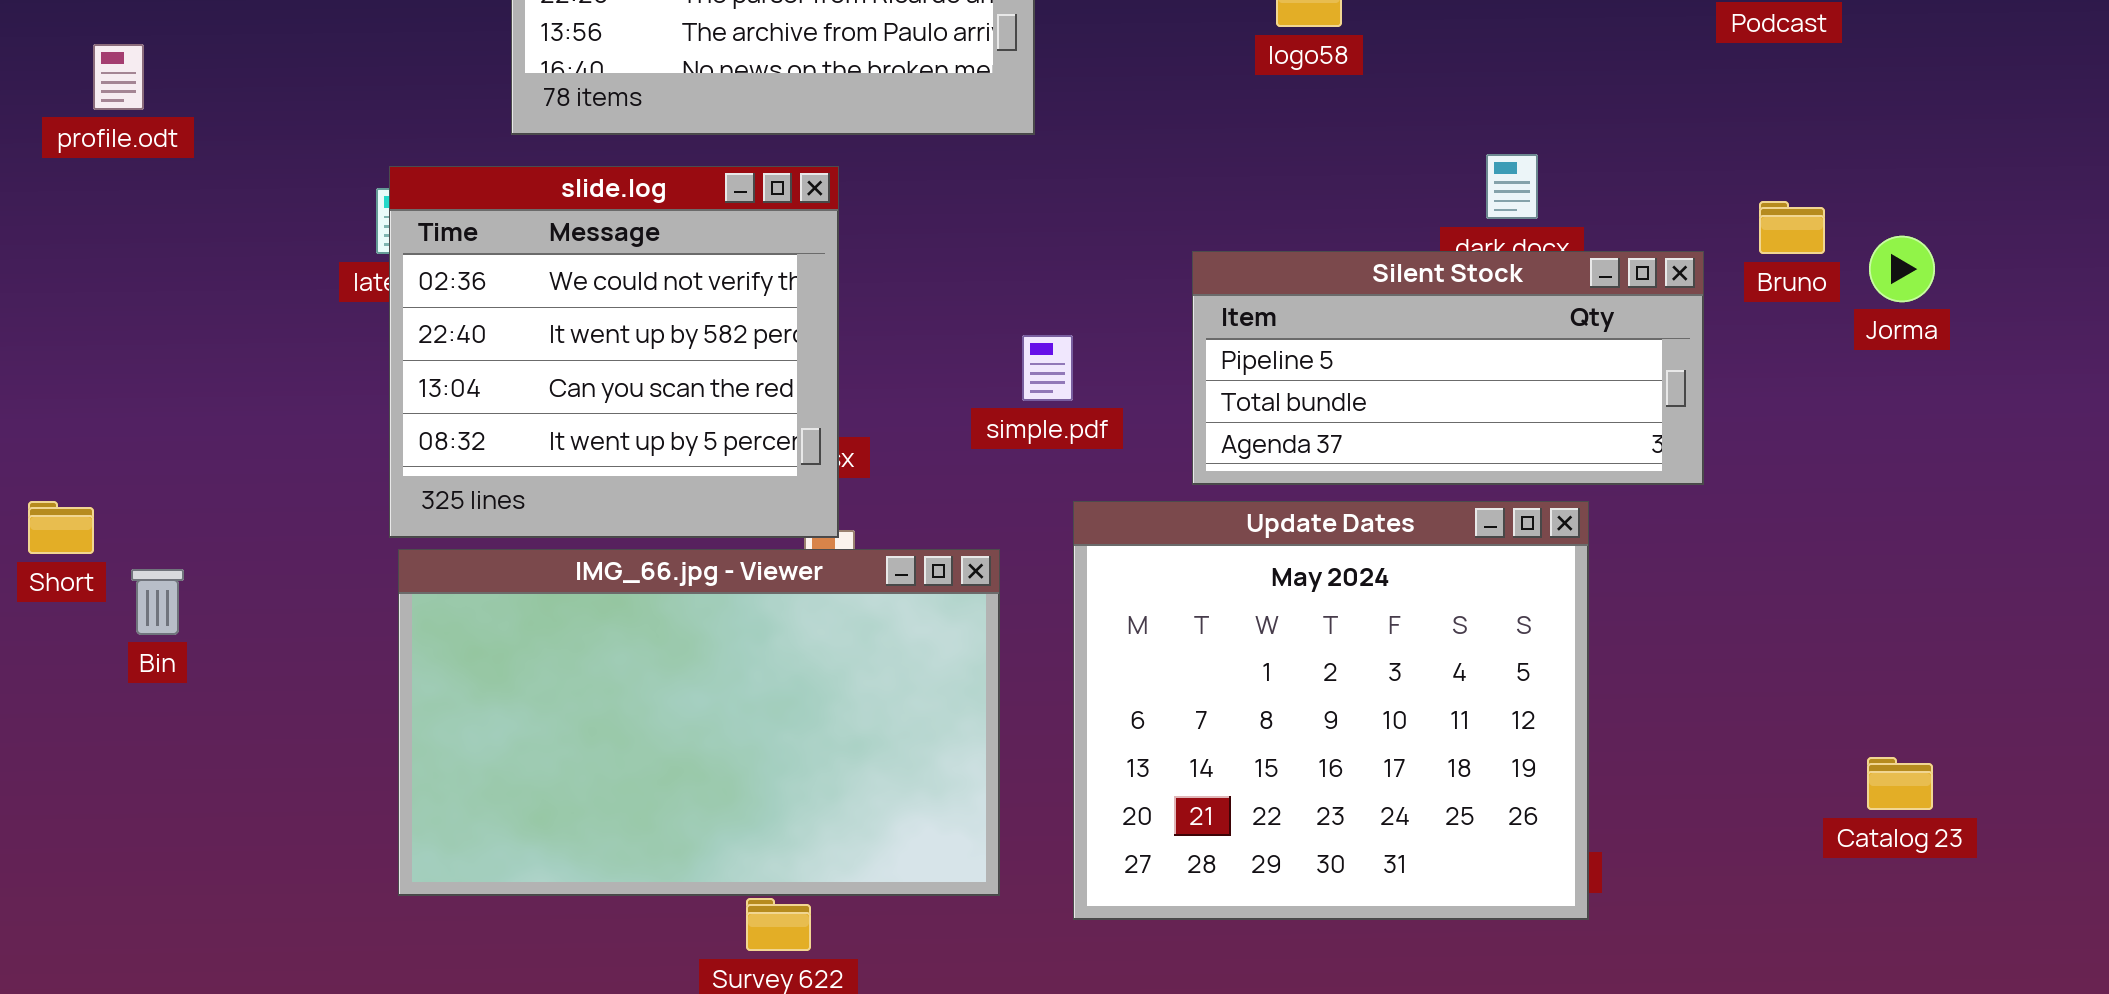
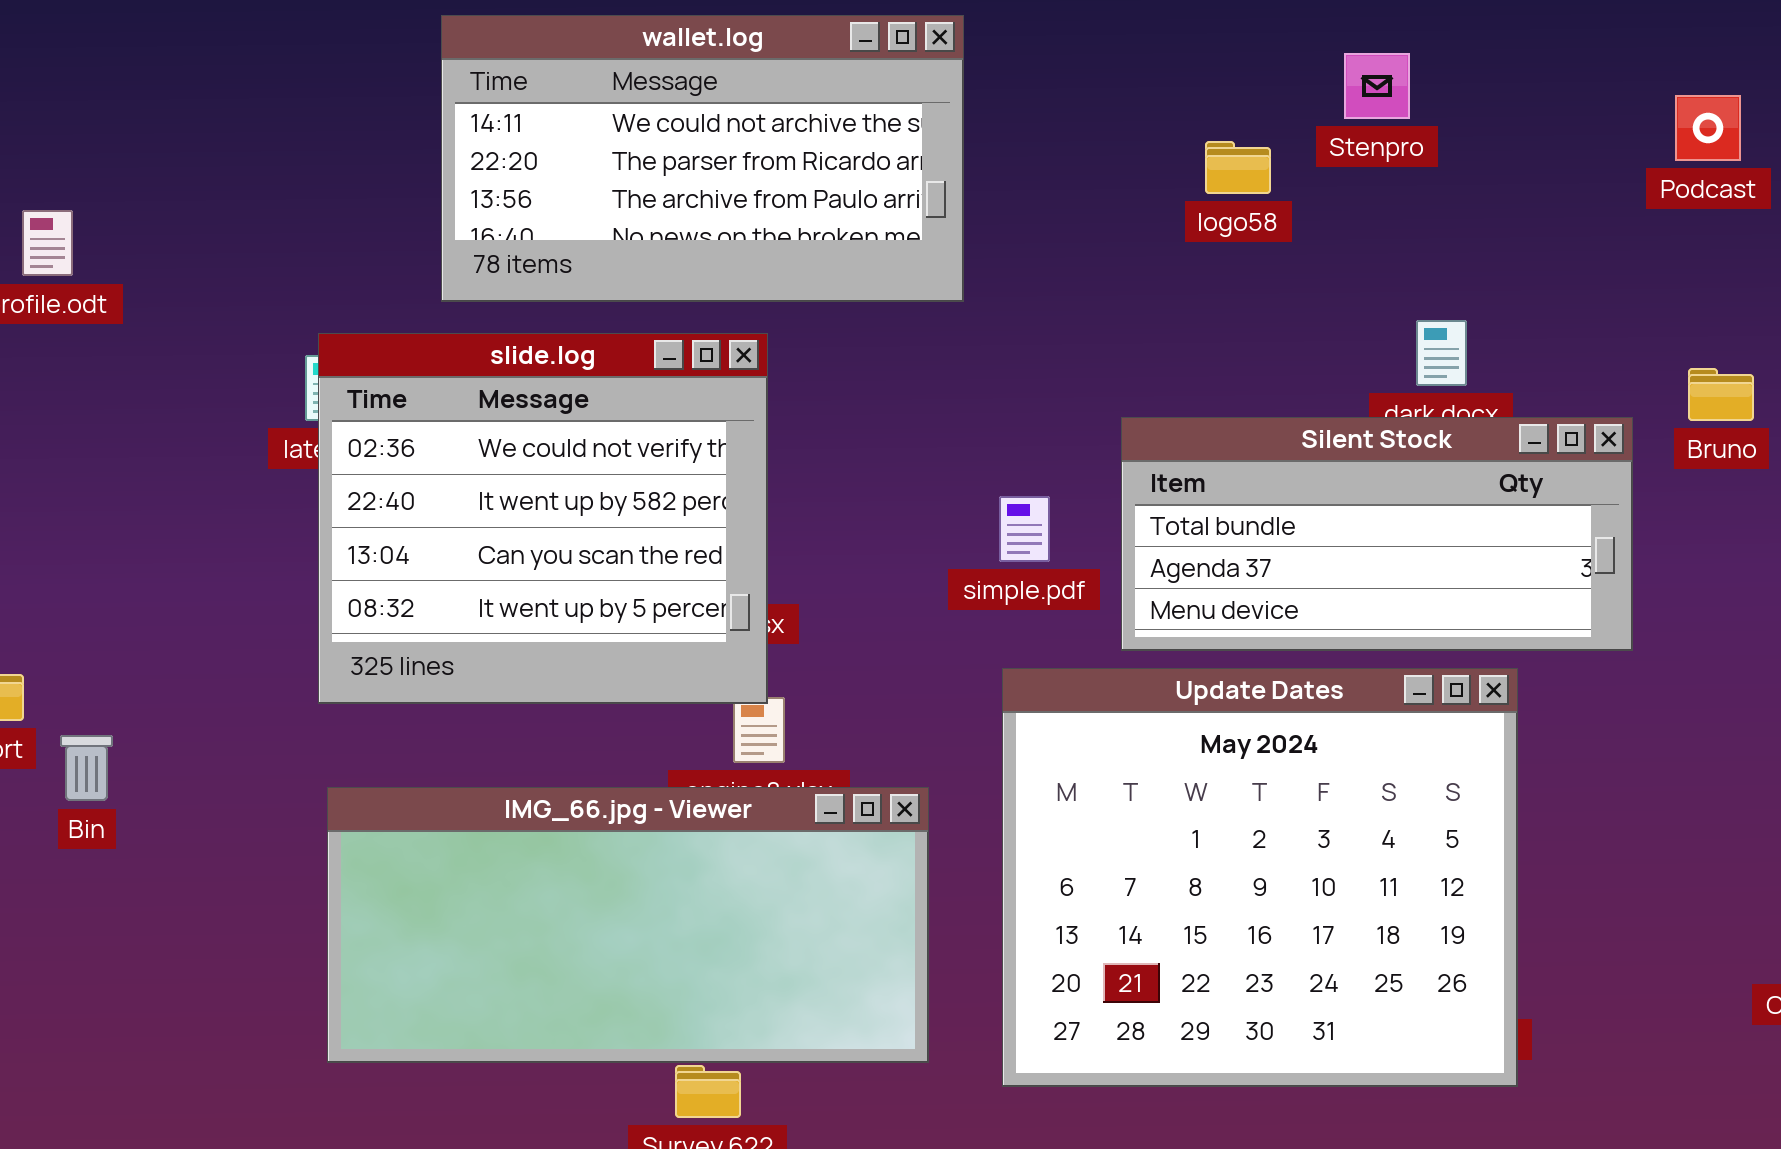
Silent Stock: [1192,251,1704,485] -> [1121,417,1633,651], scrolled down 1 row
simple.pdf: [1022,335,1073,401] -> [999,496,1050,562], moved
IMG_66.jpg - Viewer: [398,549,1000,896] -> [327,787,929,1063], resized

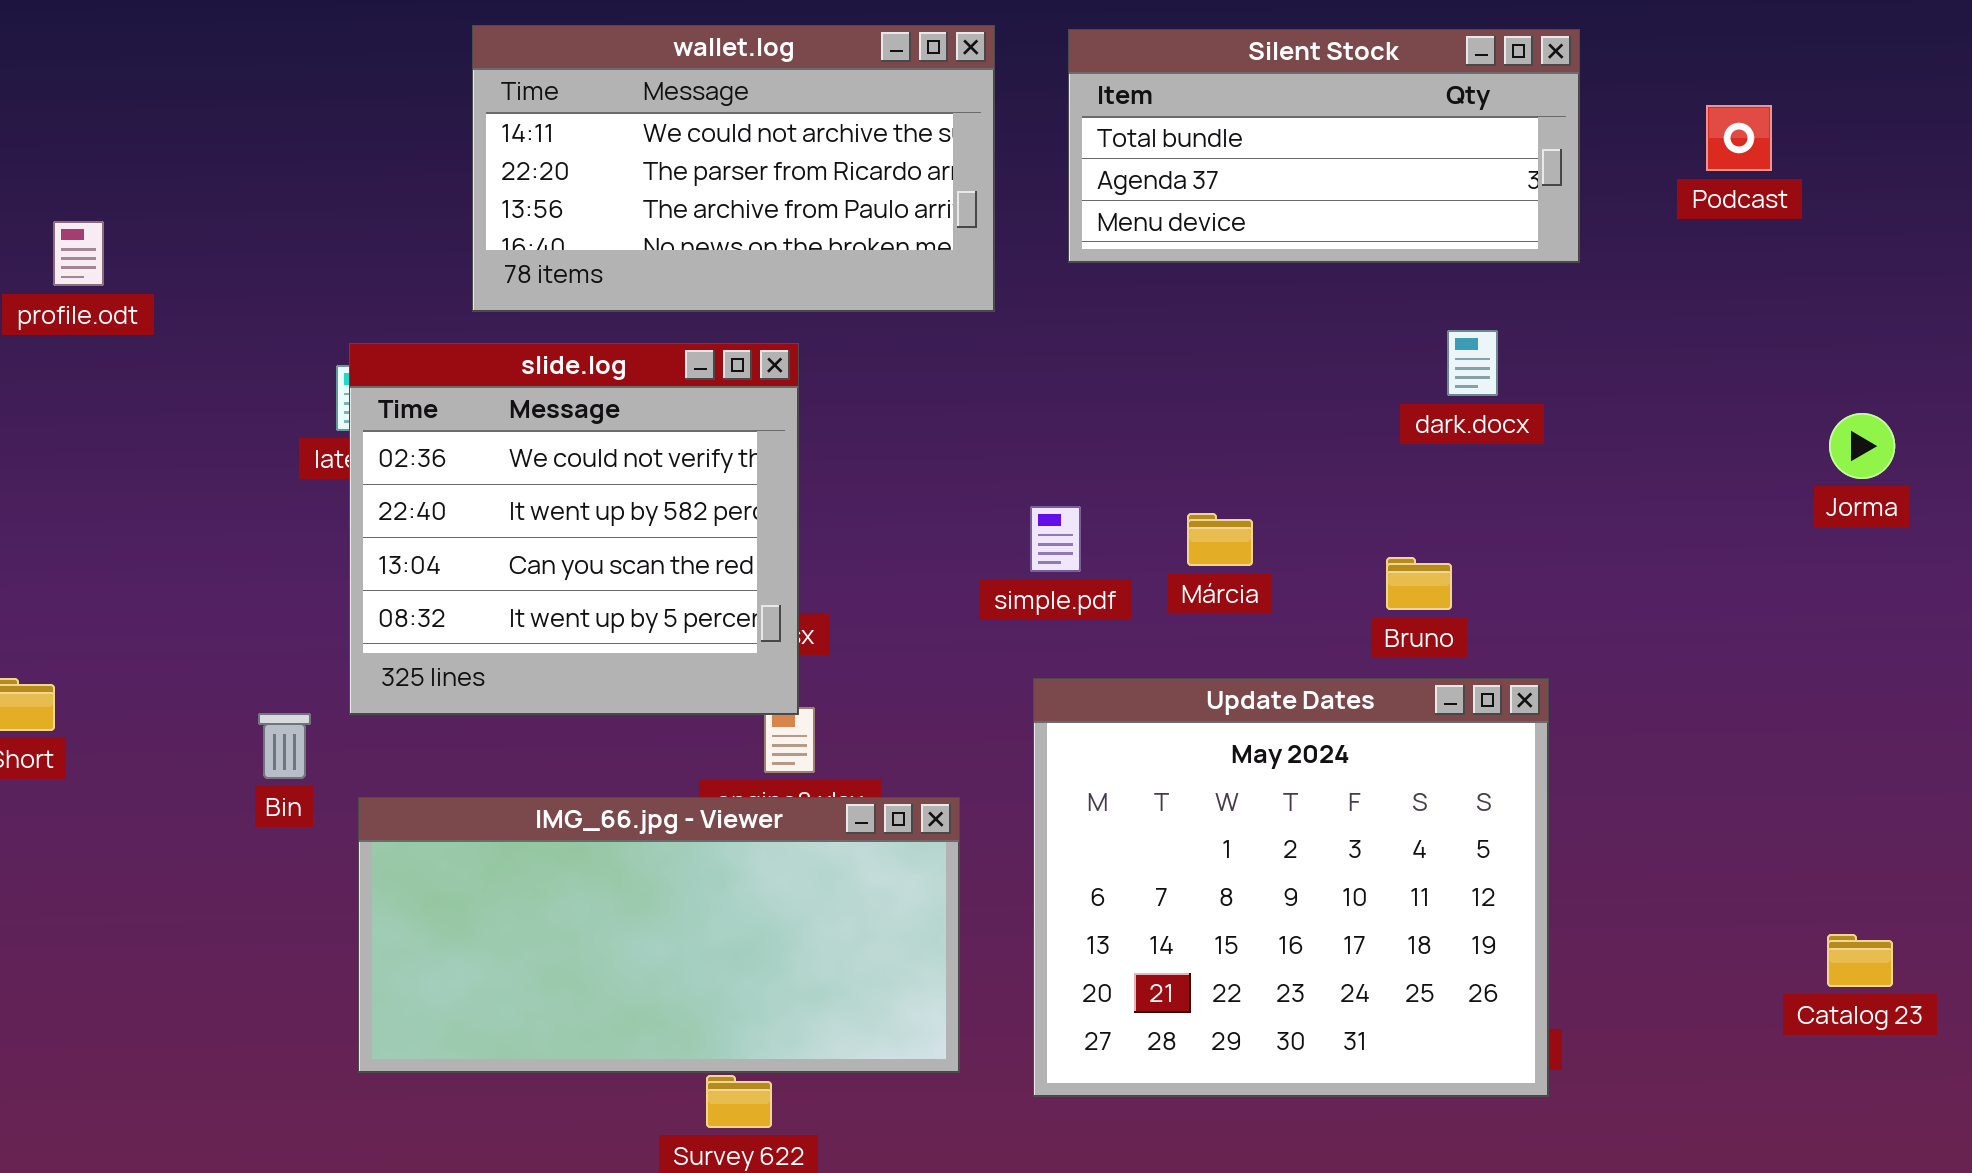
Bruno: [1688,368,1754,421] -> [1386,557,1452,610], moved
Silent Stock: [1121,417,1633,651] -> [1068,29,1580,263], moved
Bin: [60,735,113,801] -> [258,713,311,779], moved

